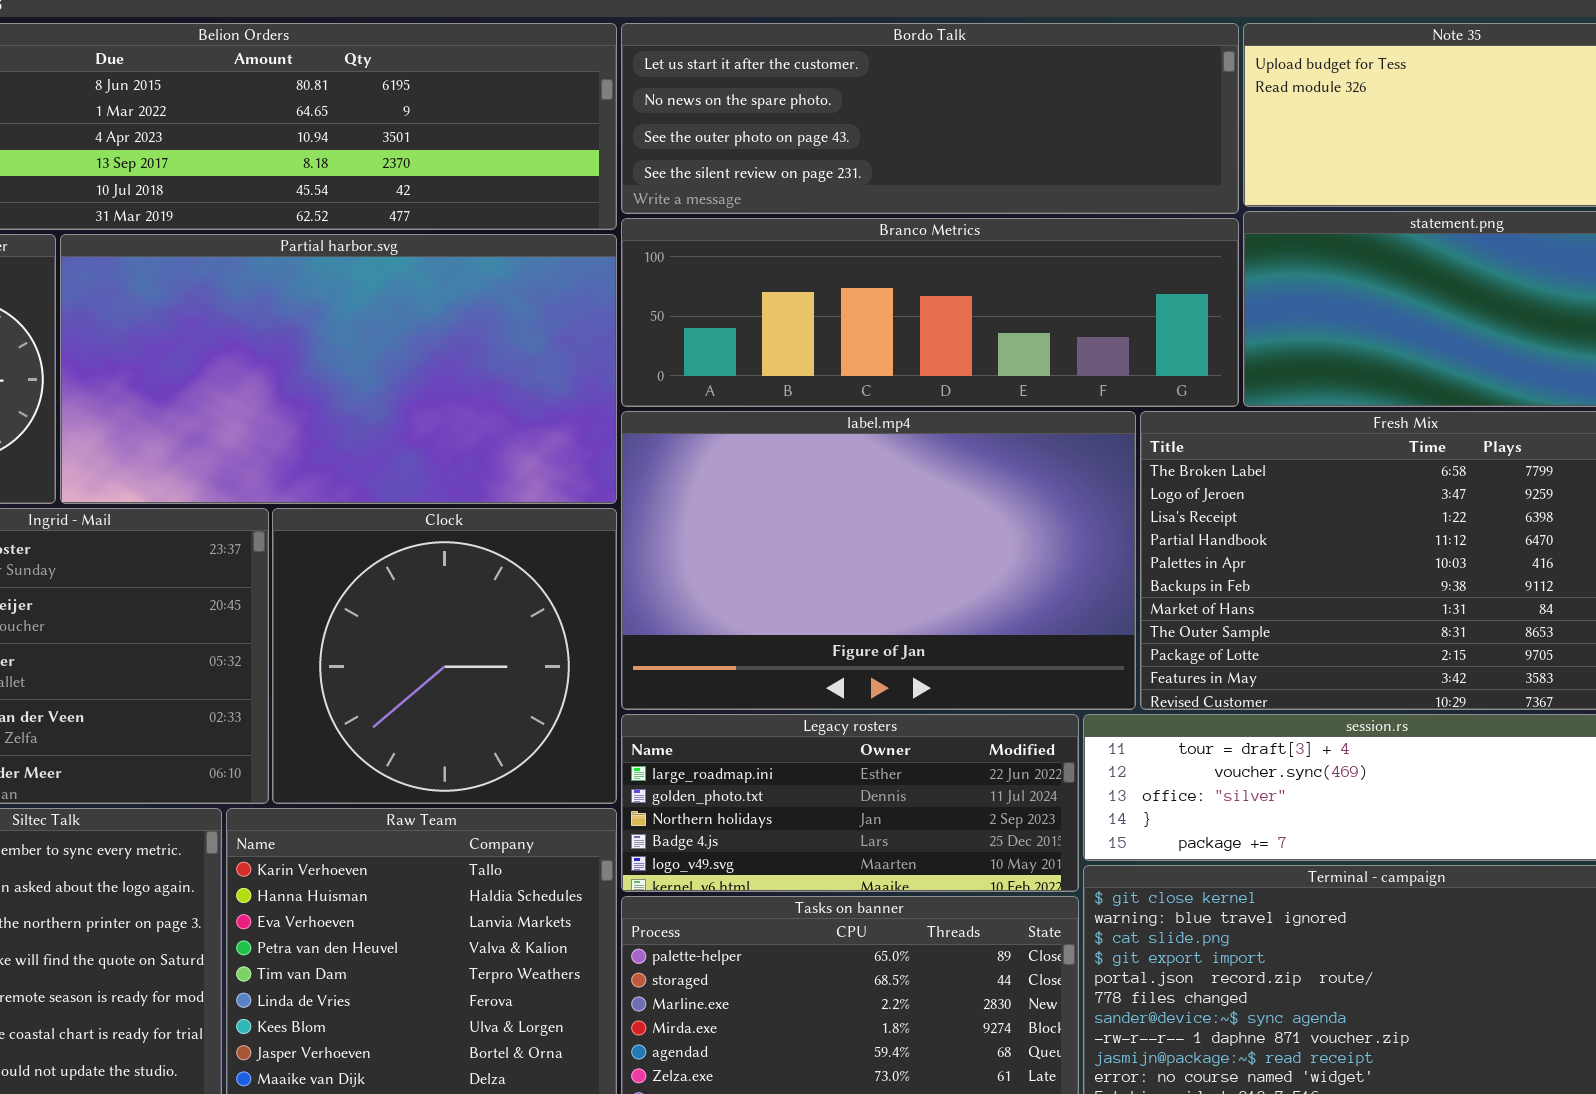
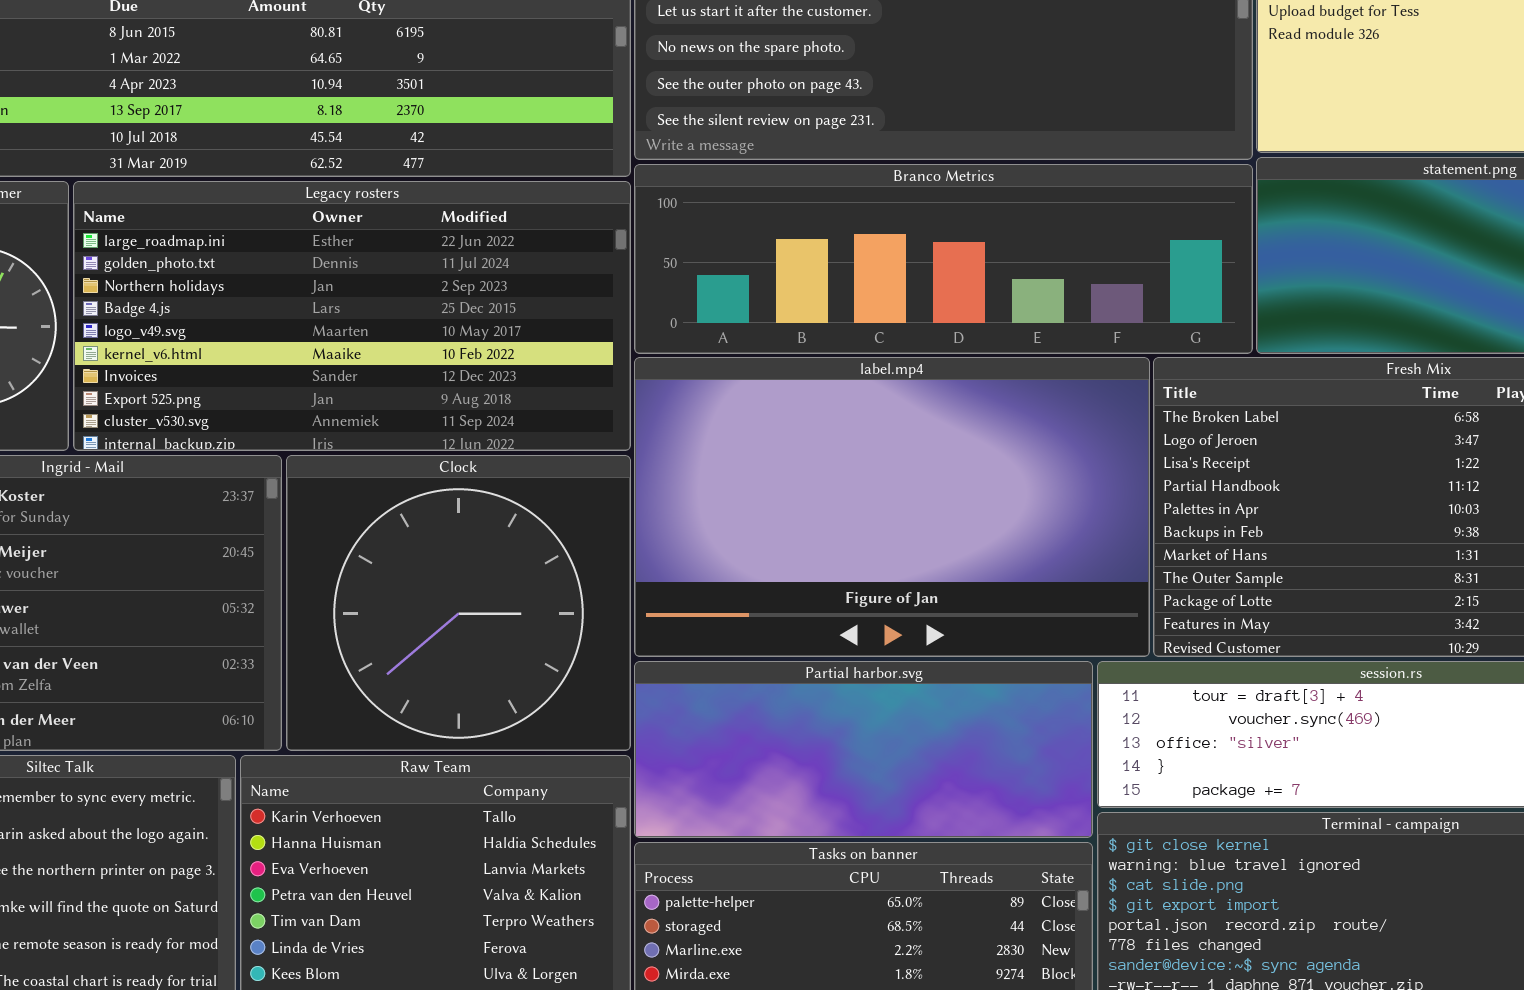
Partial harbor.svg: [60,234,617,504] -> [634,661,1093,838], moved, resized
Legacy rosters: [621,714,1079,892] -> [73,181,631,451], moved, resized

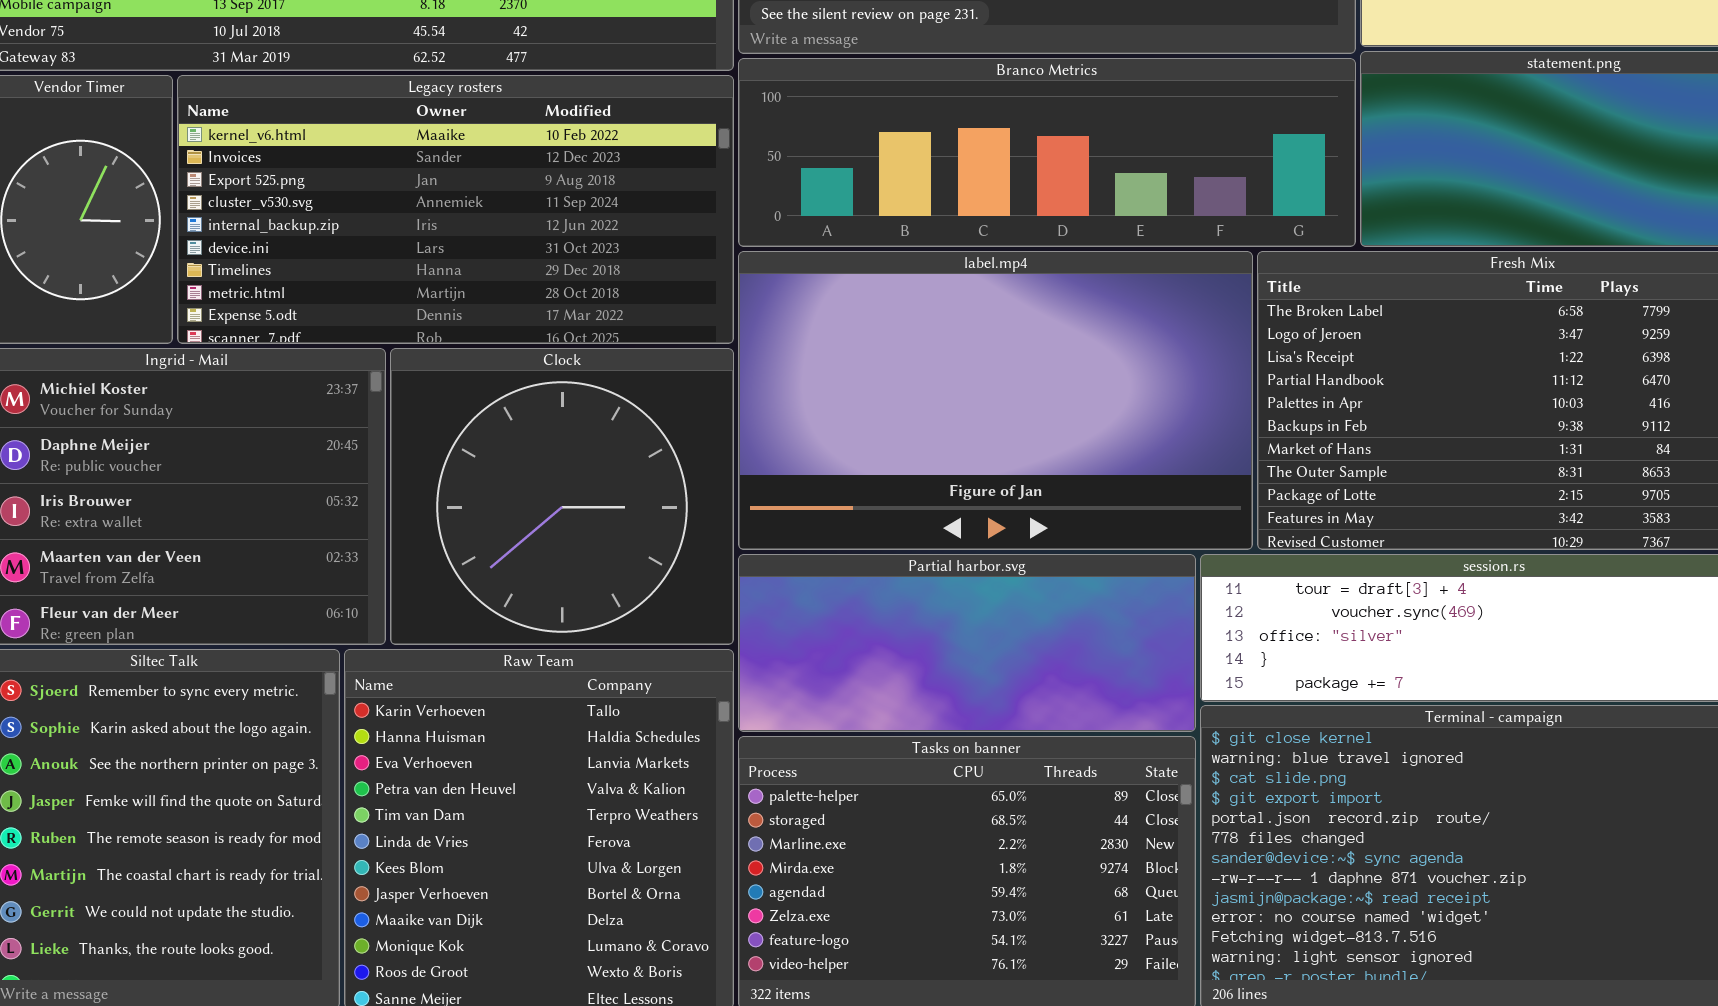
Legacy rosters: [73,181,631,451] -> [177,75,734,344], scrolled down 5 rows

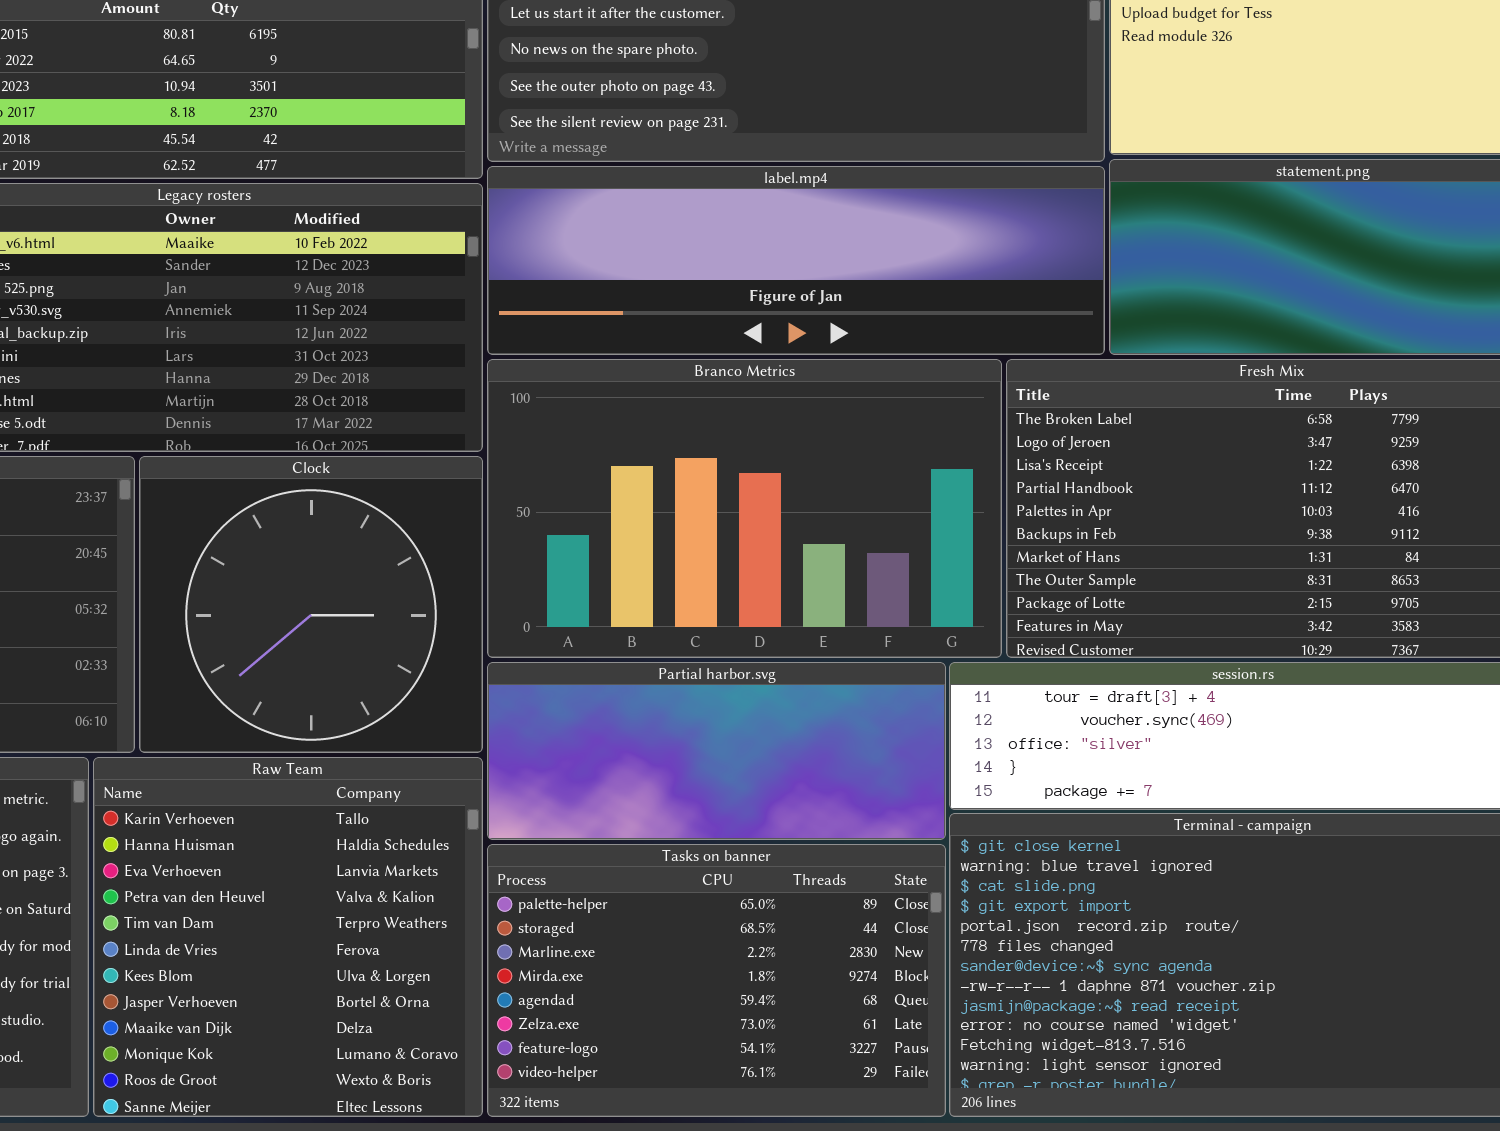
Branco Metrics: [738,58,1356,247] -> [487,359,1002,658], moved, resized
label.mp4: [738,251,1253,550] -> [487,166,1105,355], moved, resized

